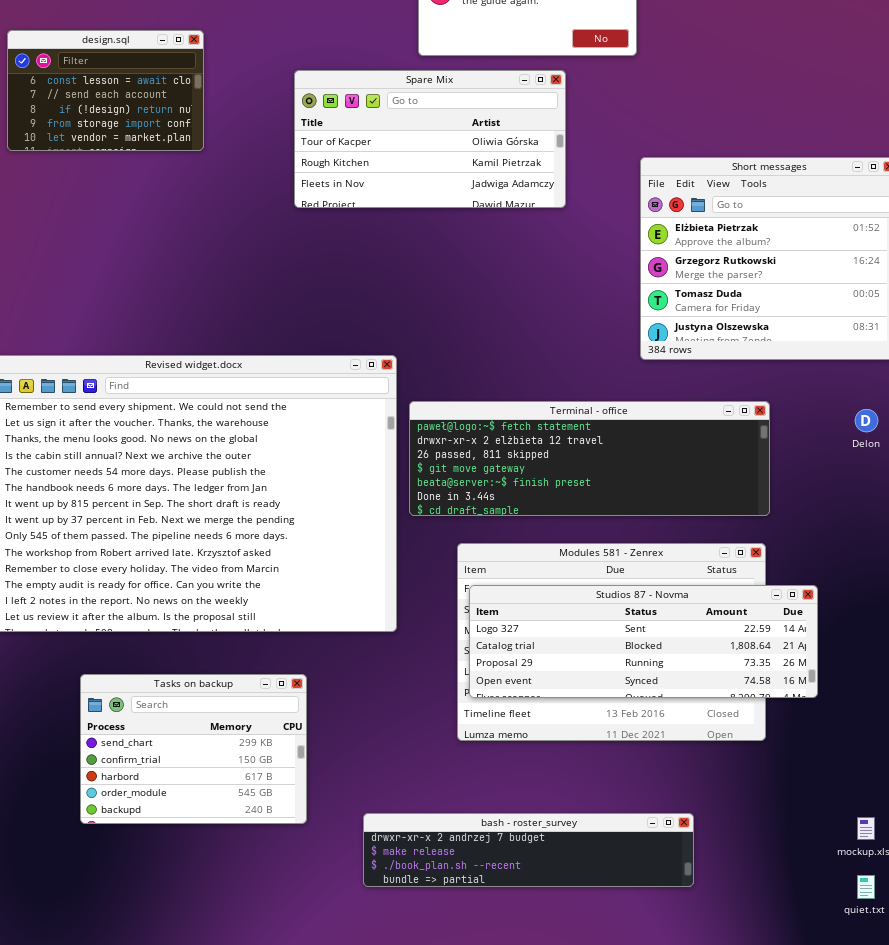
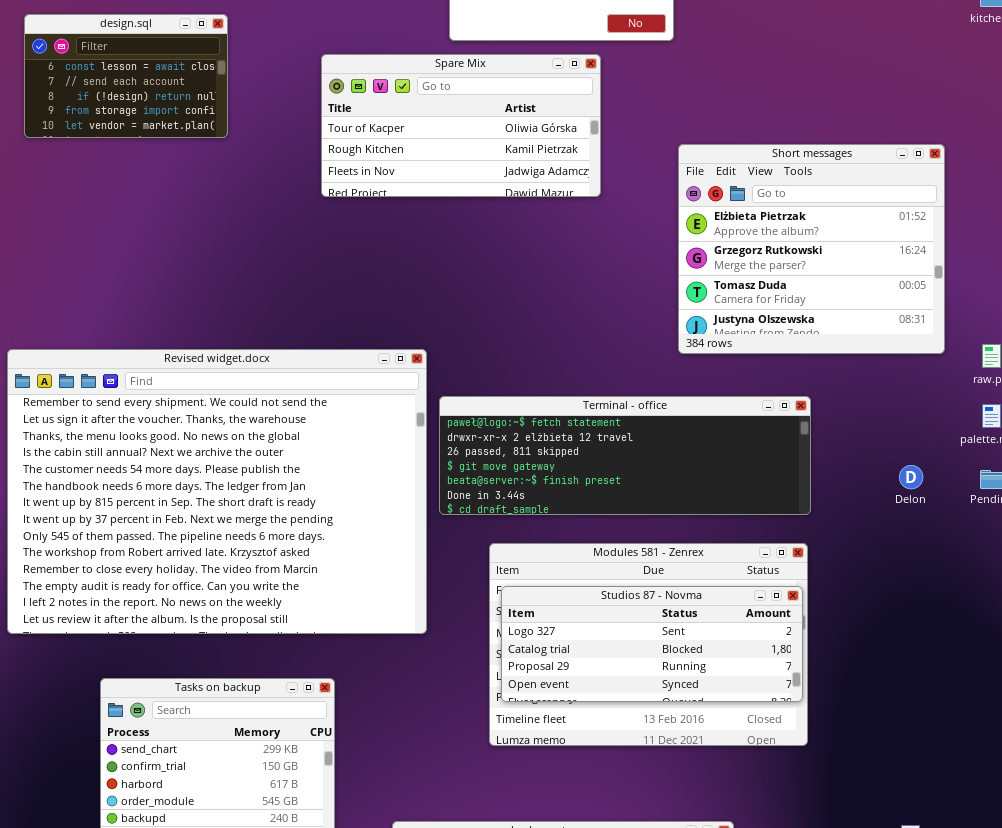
Delon: [855,409,878,432] -> [899,465,923,489], moved
Studios 87 - Novma: [469,585,818,698] -> [501,586,803,702], resized

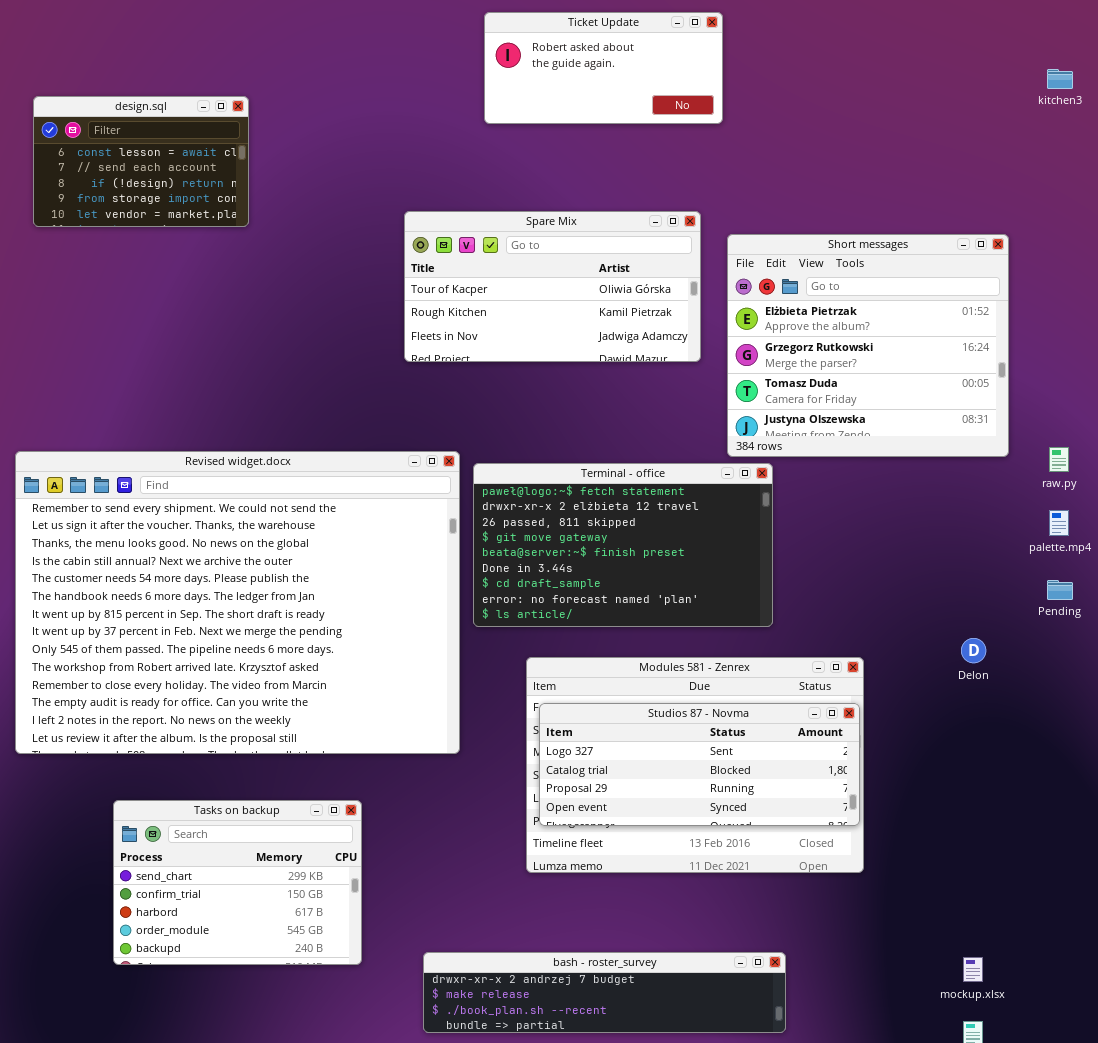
Spare Mix: [321,54,601,197] -> [404,211,701,362], moved
Terminal - office: [439,396,811,515] -> [473,463,773,627], resized
Delon: [899,465,923,489] -> [961,638,986,663], moved

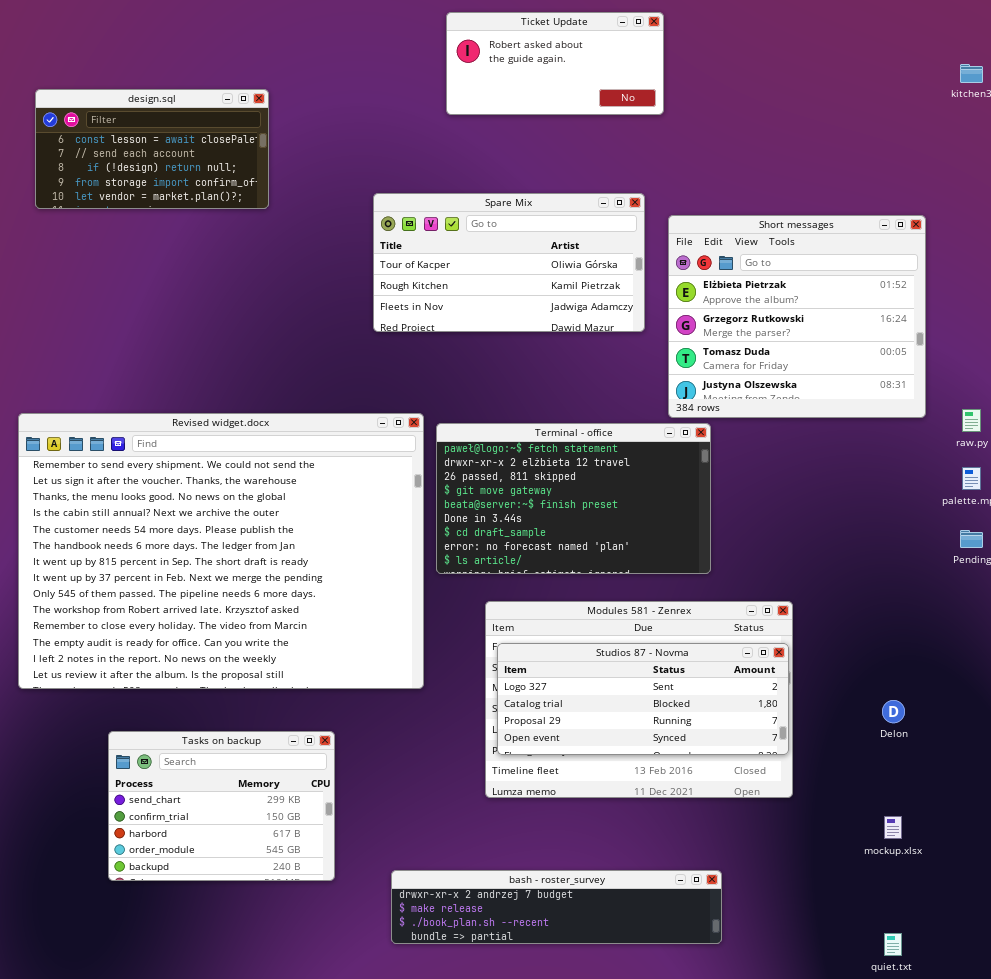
design.sql: [33,96,249,227] -> [35,89,269,209], resized
Delon: [961,638,986,663] -> [882,700,905,723], moved
mockup.xlsx: [963,957,983,982] -> [884,816,902,839], moved

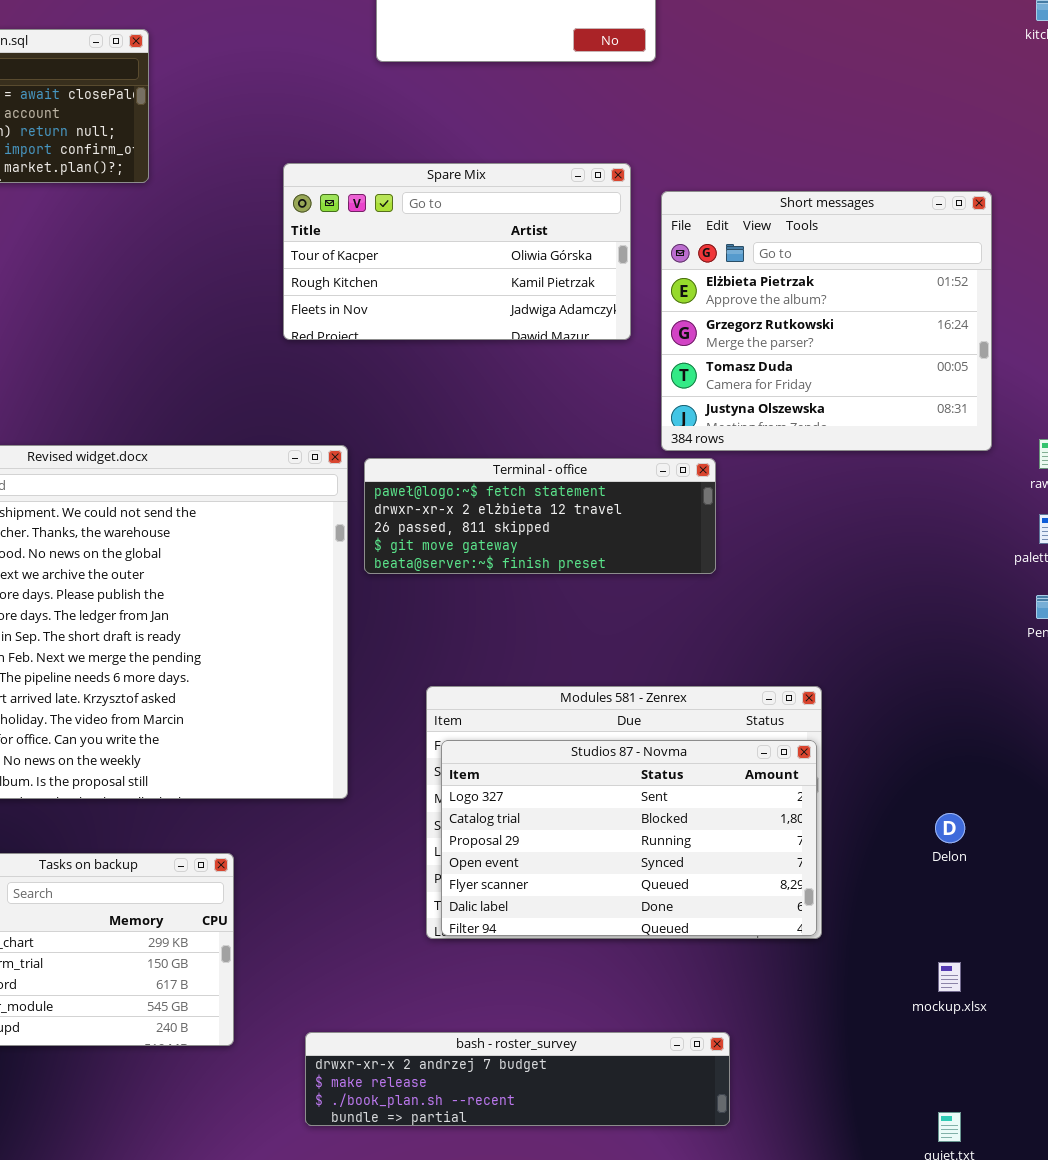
Terminal - office: [436,423,711,574] -> [364,458,716,574], resized
Studios 87 - Novma: [497,643,789,755] -> [441,740,817,936], resized

